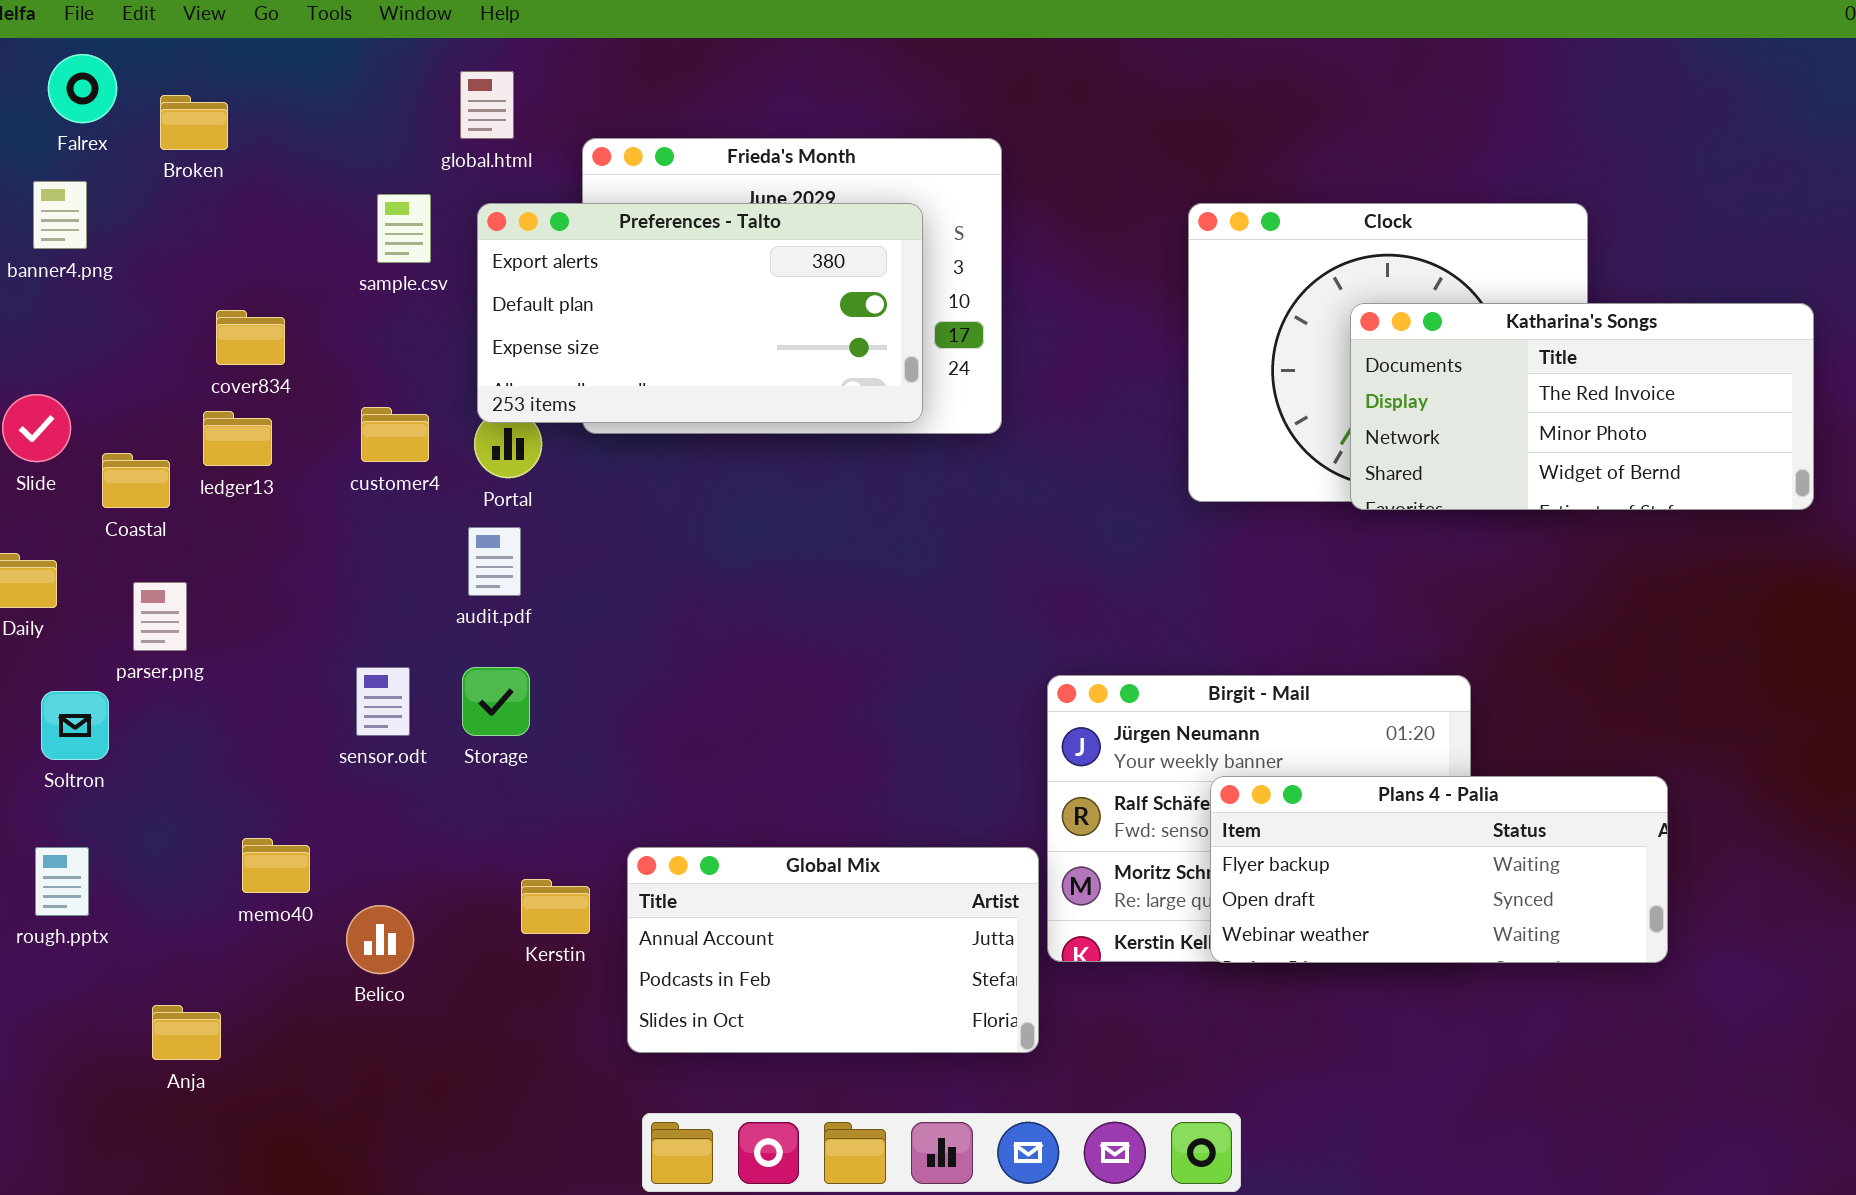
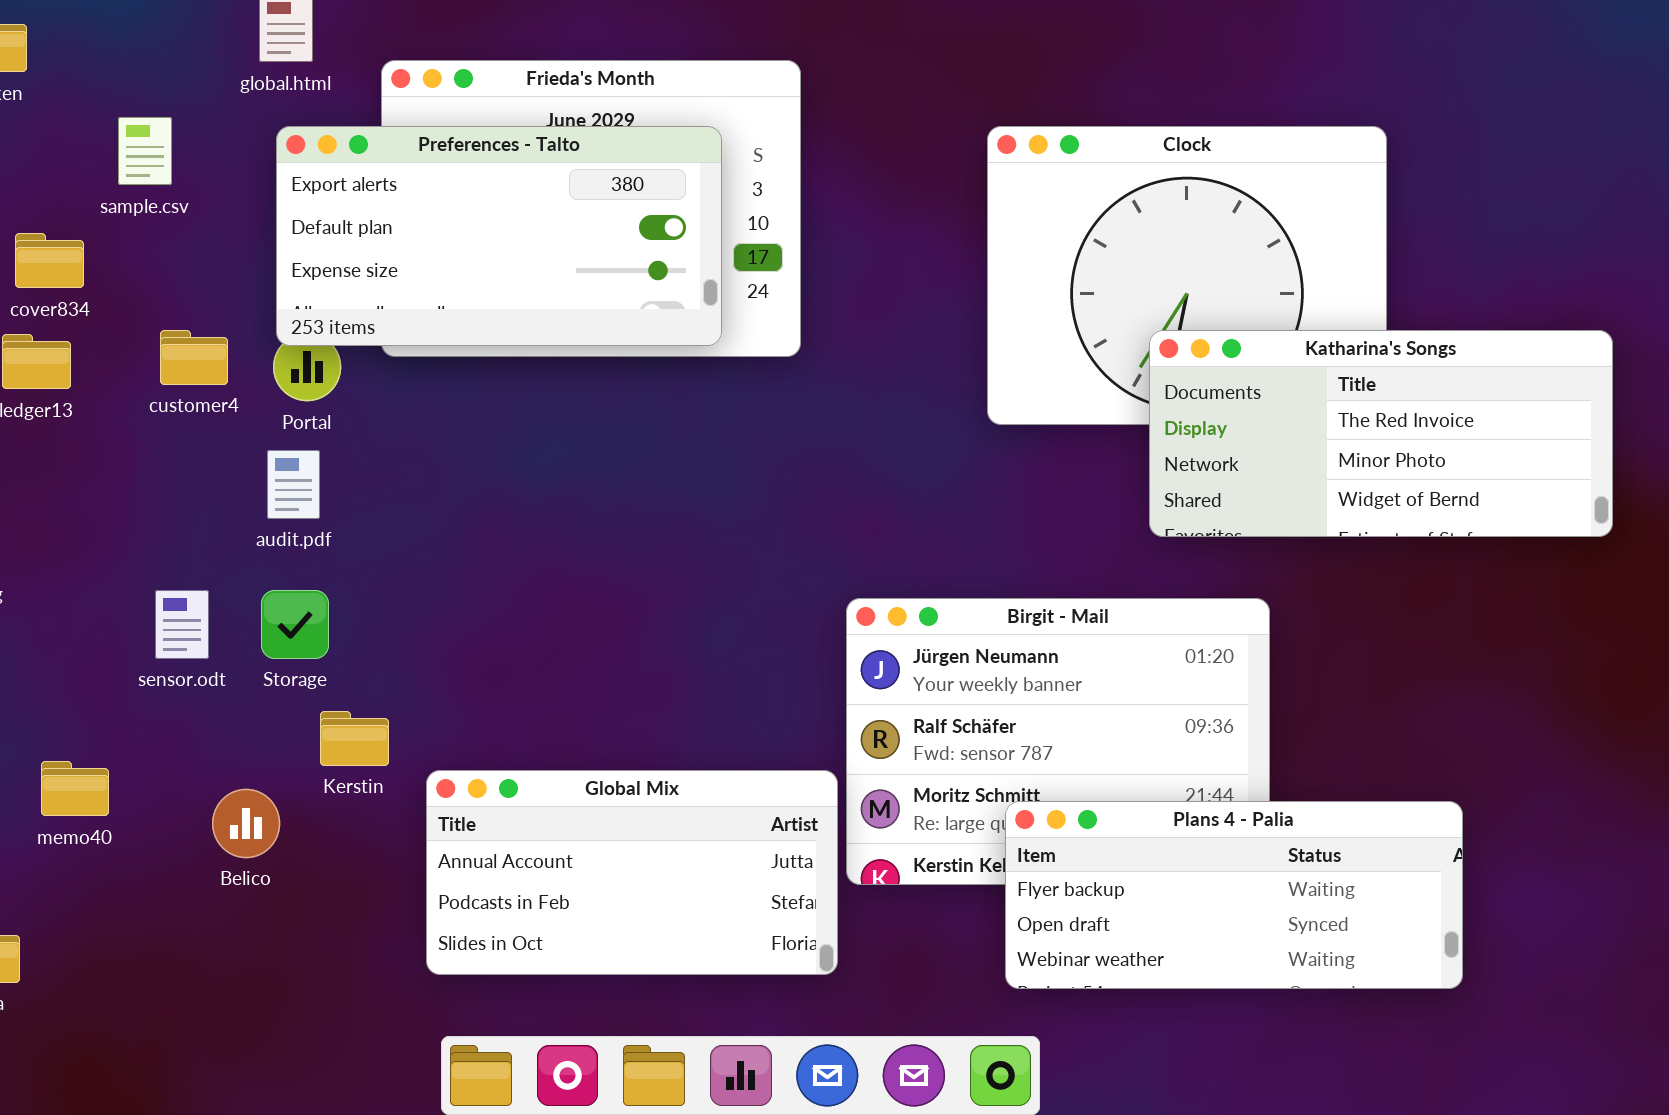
sample.csv: [377,194,431,263] -> [118,117,172,185], moved
Katharina's Songs: [1350,303,1814,510] -> [1149,330,1613,537], moved
Plans 4 - Palia: [1210,776,1668,963] -> [1005,801,1463,989], moved
Kerstin: [521,879,590,934] -> [320,711,389,766], moved
Belico: [346,905,414,974] -> [212,789,280,858], moved

